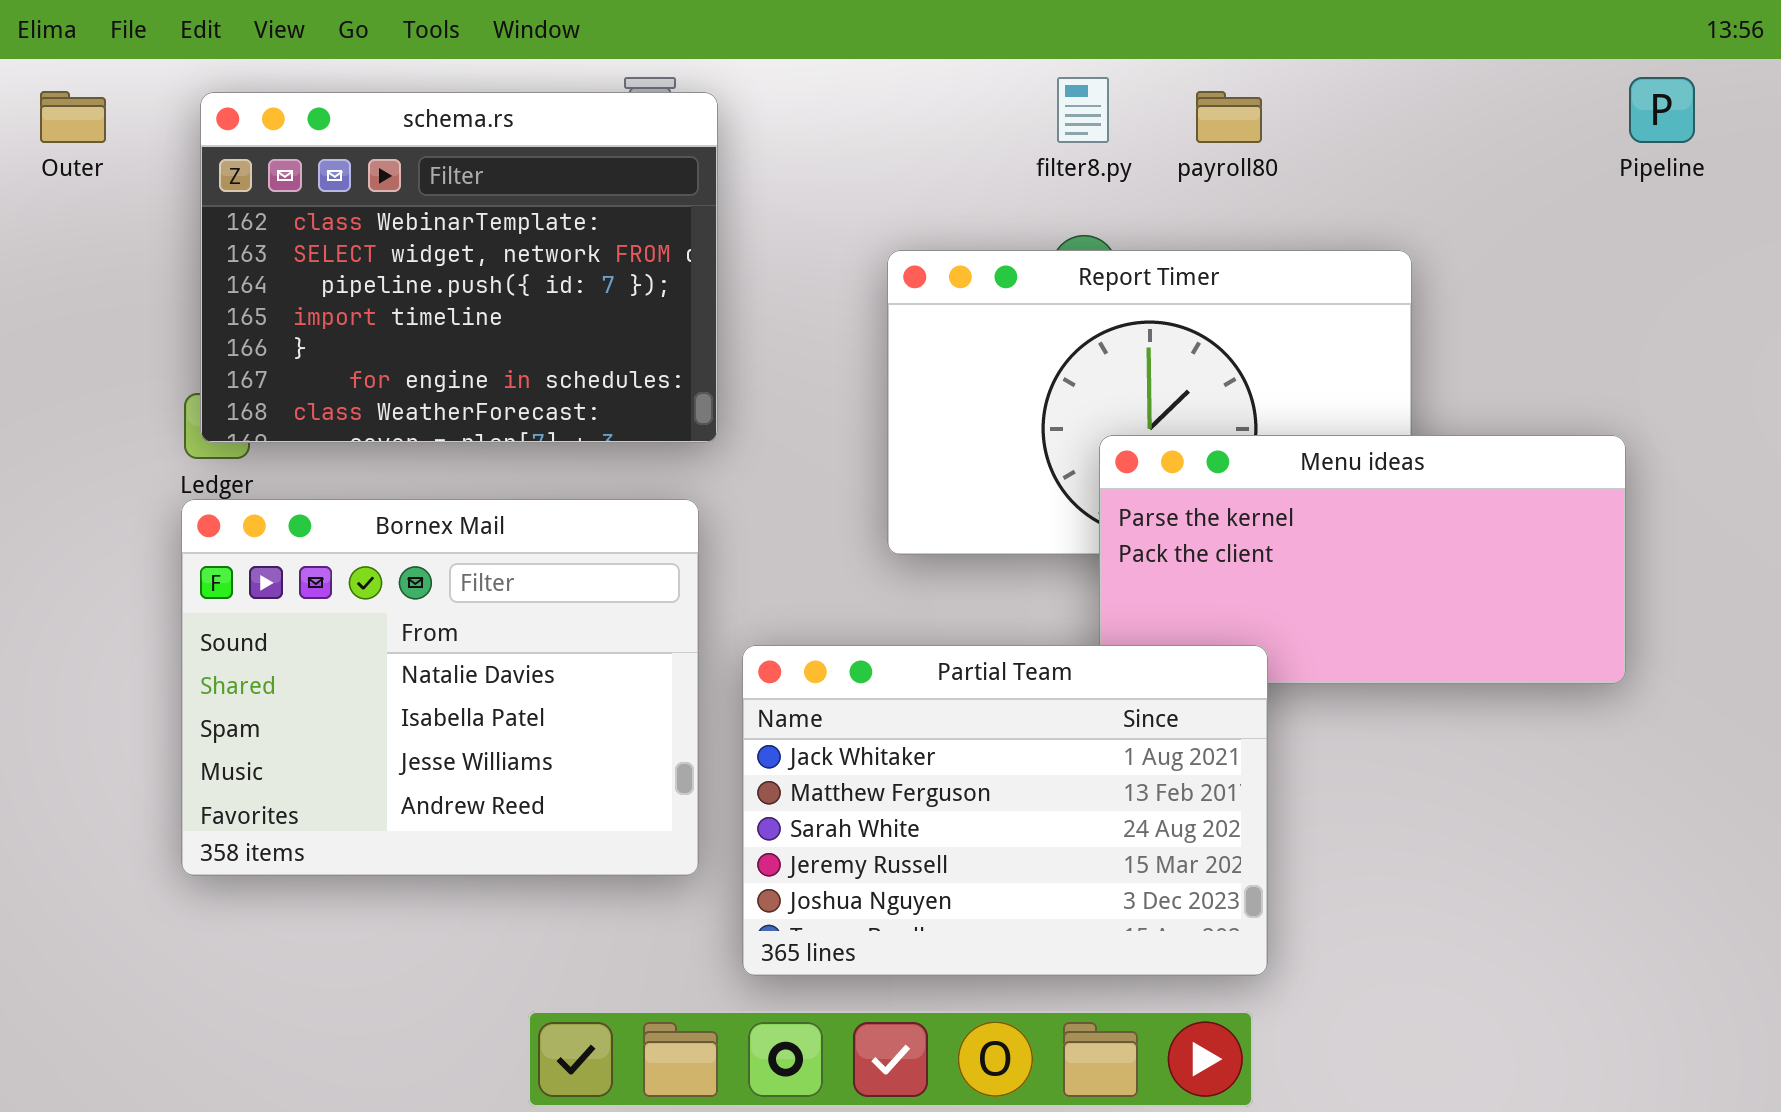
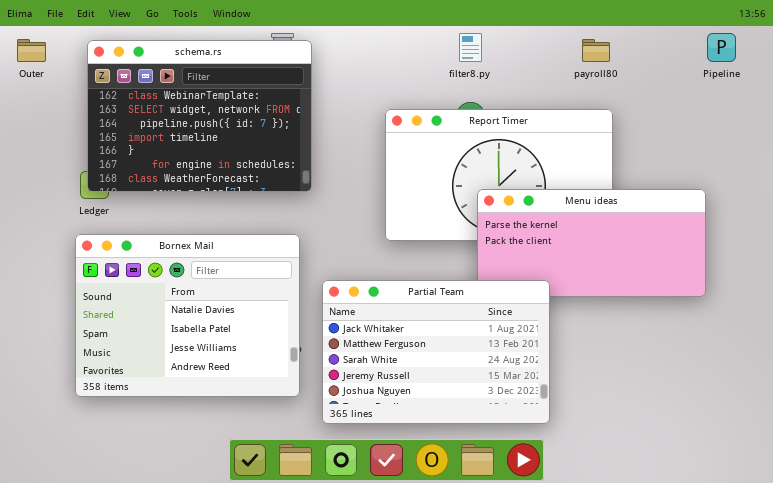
payroll80: [1196,91,1262,143] -> [582,39,610,62], moved
Bornex Mail: [181,499,699,876] -> [75,234,300,397], moved

